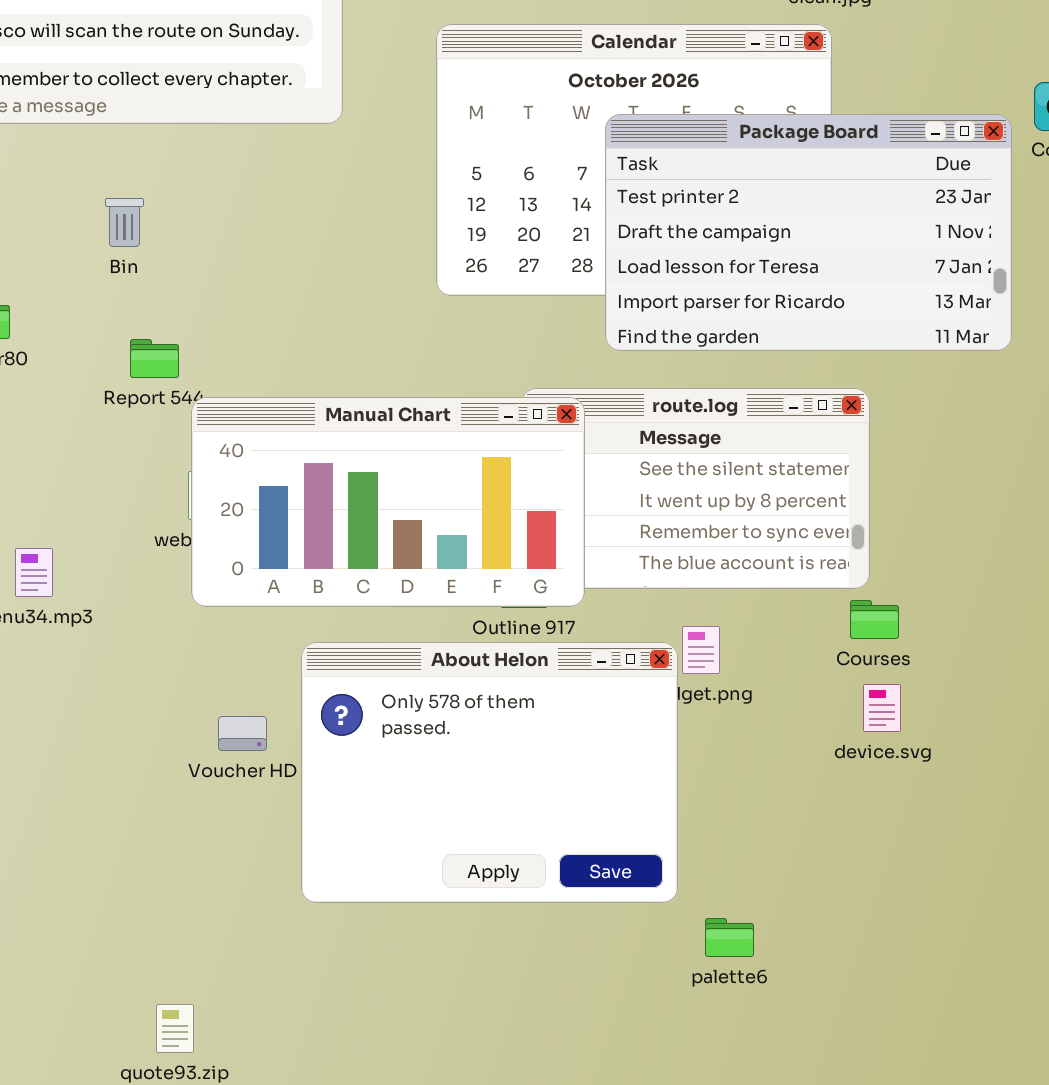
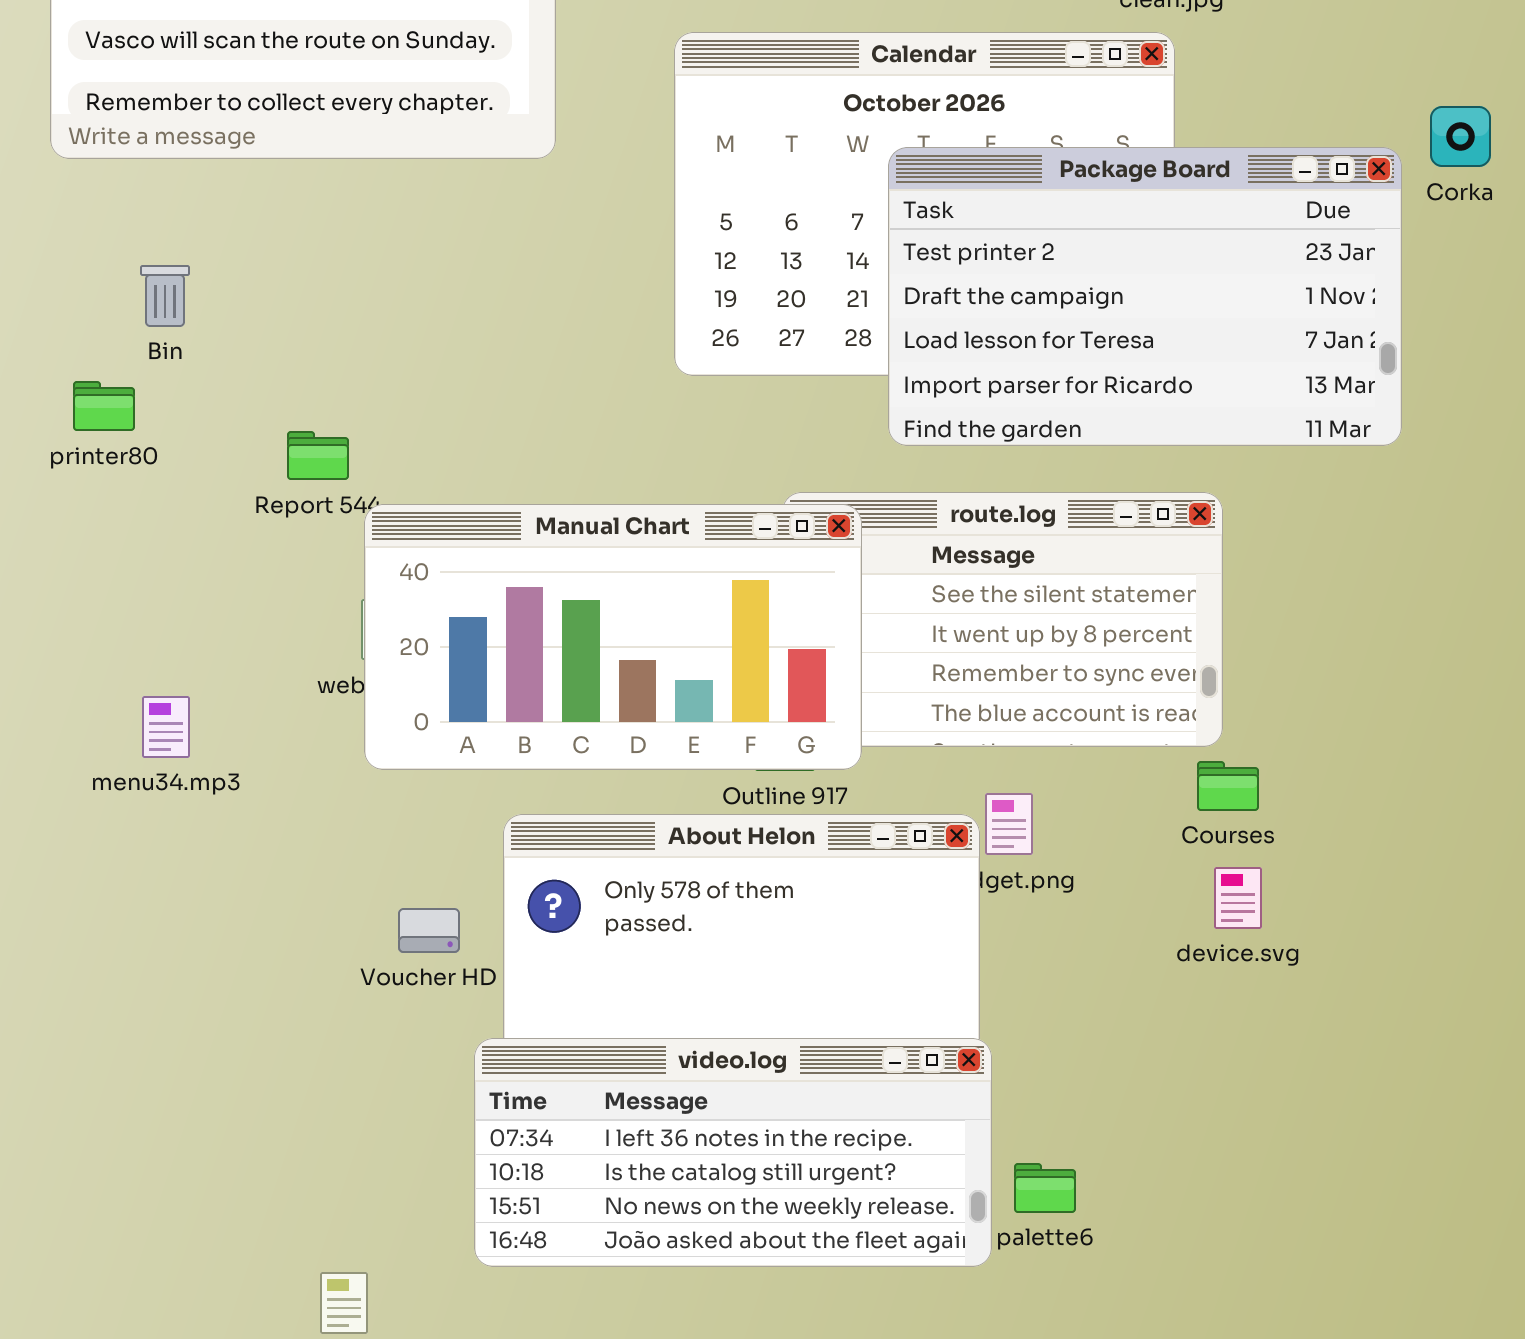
Bin: [105,198,144,247] -> [140,265,190,327], moved
video.log: none -> [474,1038,992,1267], opened

